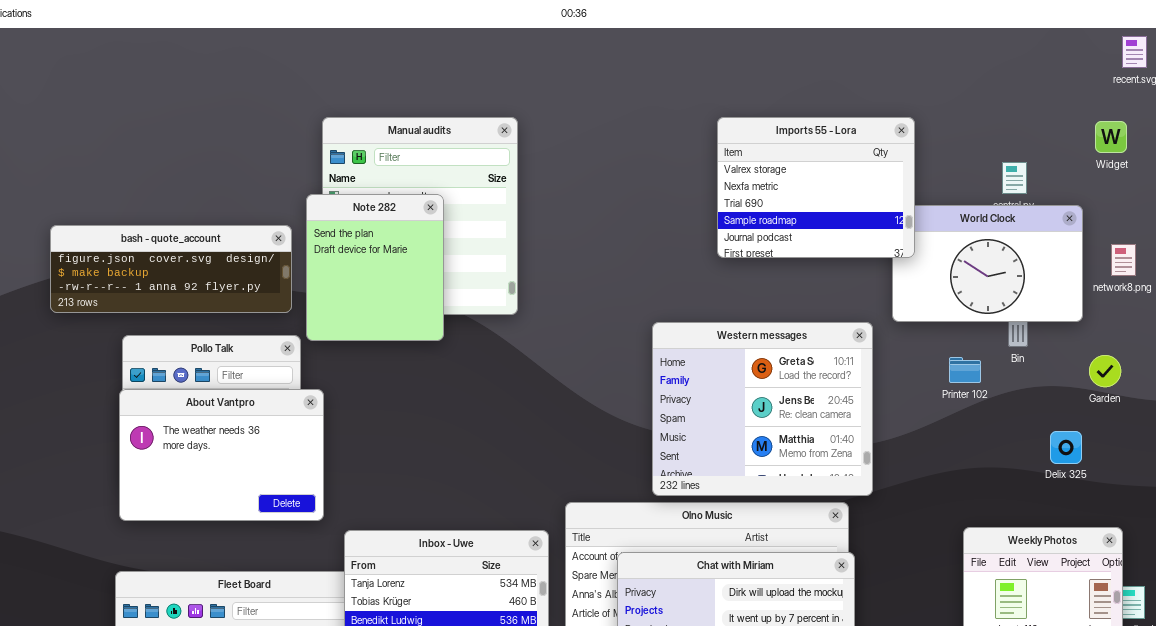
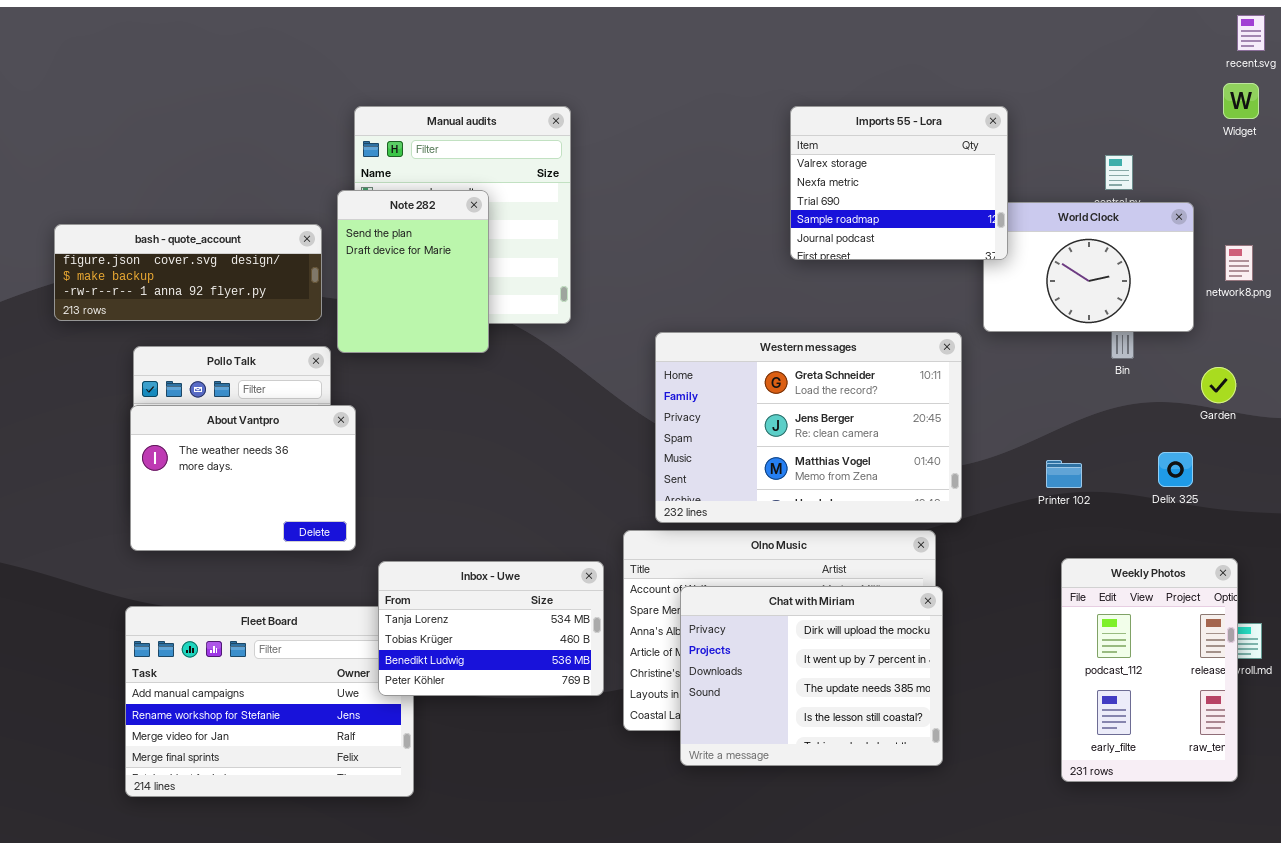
Widget: [1095,121,1127,153] -> [1223,83,1259,119], moved
Western messages: [652,322,873,496] -> [655,332,962,523], resized
Printer 102: [949,357,981,383] -> [1046,460,1082,488], moved

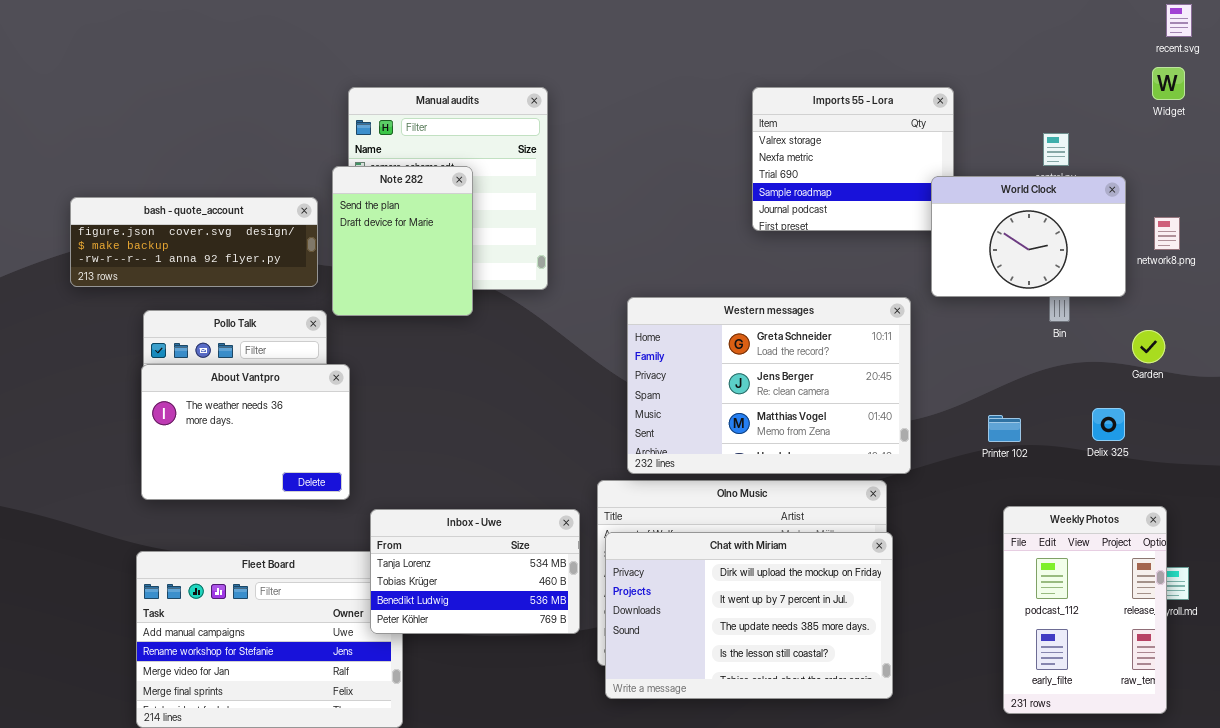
World Clock: [983,202,1194,332] -> [931,176,1126,297], raised
Chat with Miriam: [680,586,943,766] -> [605,532,893,699], resized

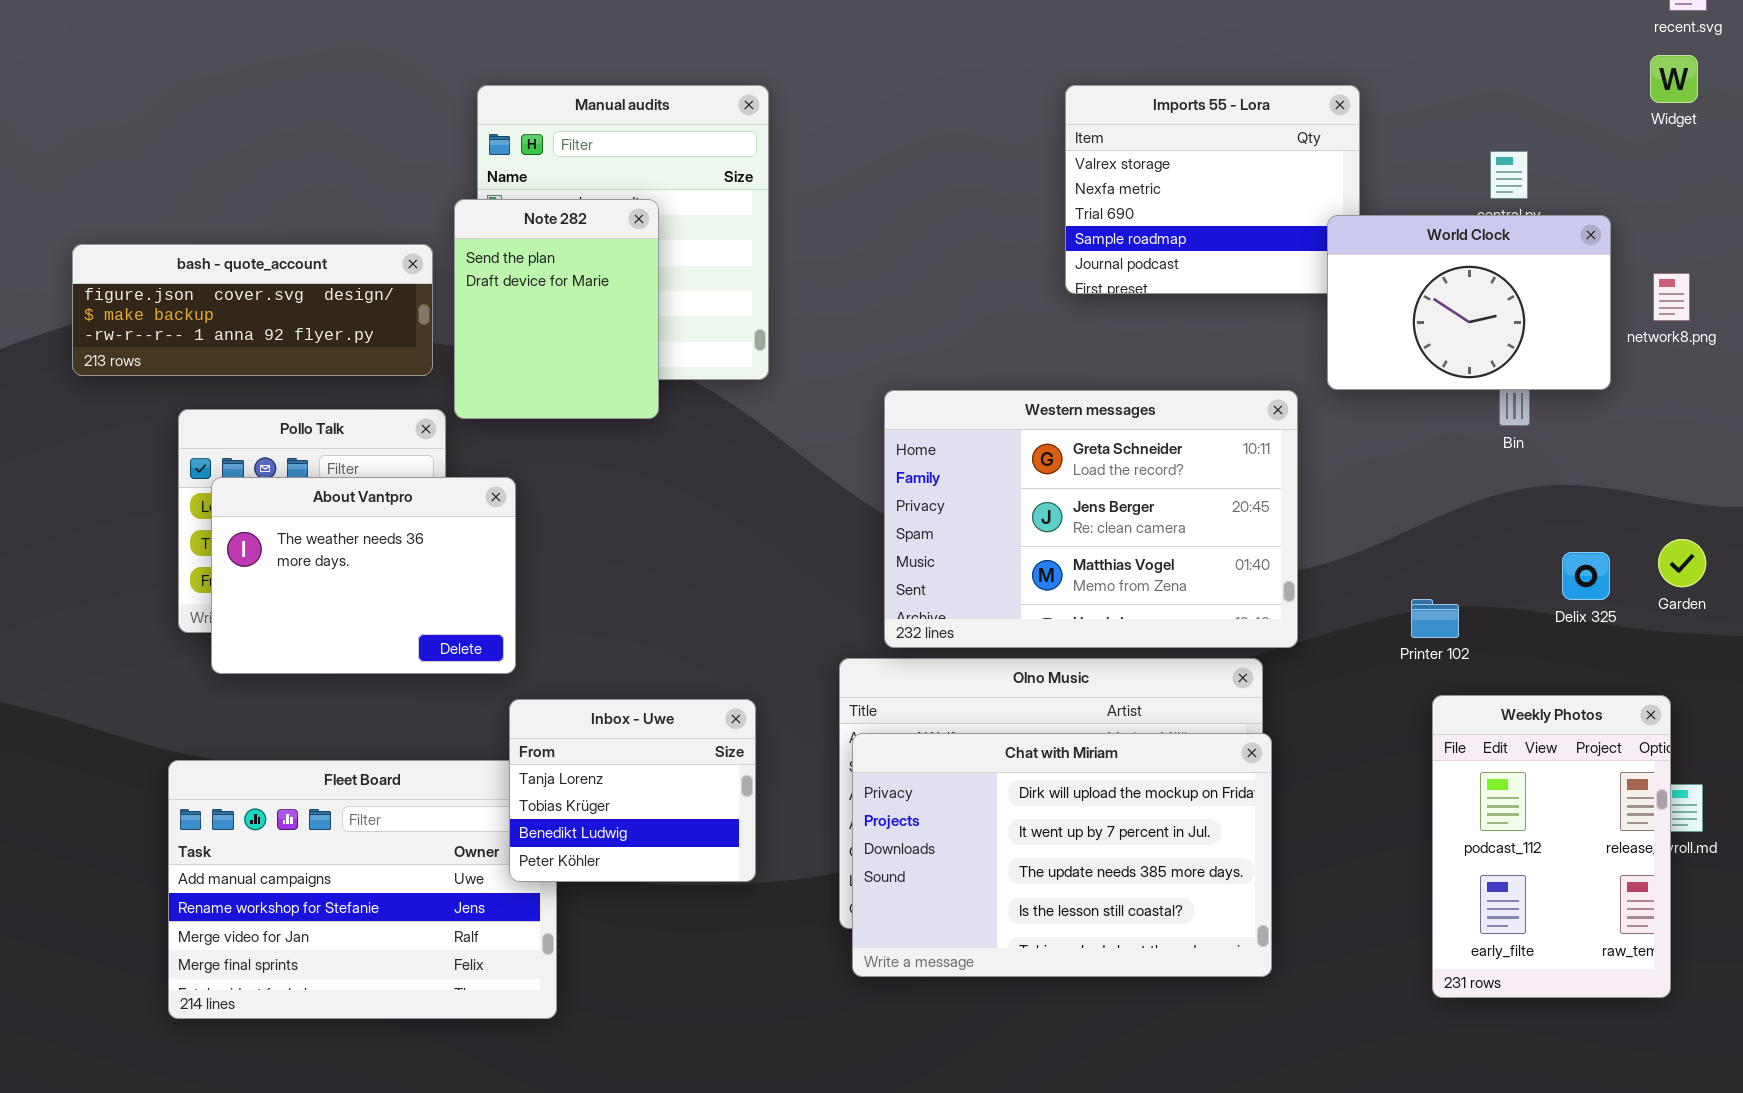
Garden: [1132,330,1165,363] -> [1658,539,1706,587], moved
About Vantpro: [141,364,350,500] -> [211,477,516,674], moved
Printer 102: [988,415,1021,442] -> [1411,599,1459,638], moved
Inbox - Uwe: [370,509,580,634] -> [509,699,756,882], resized

